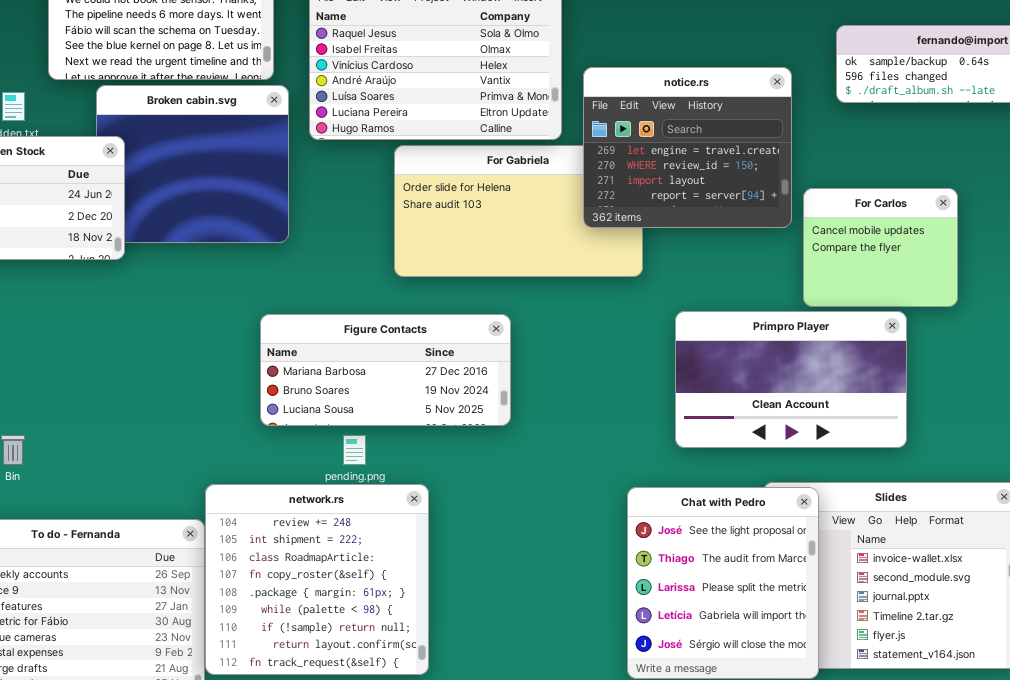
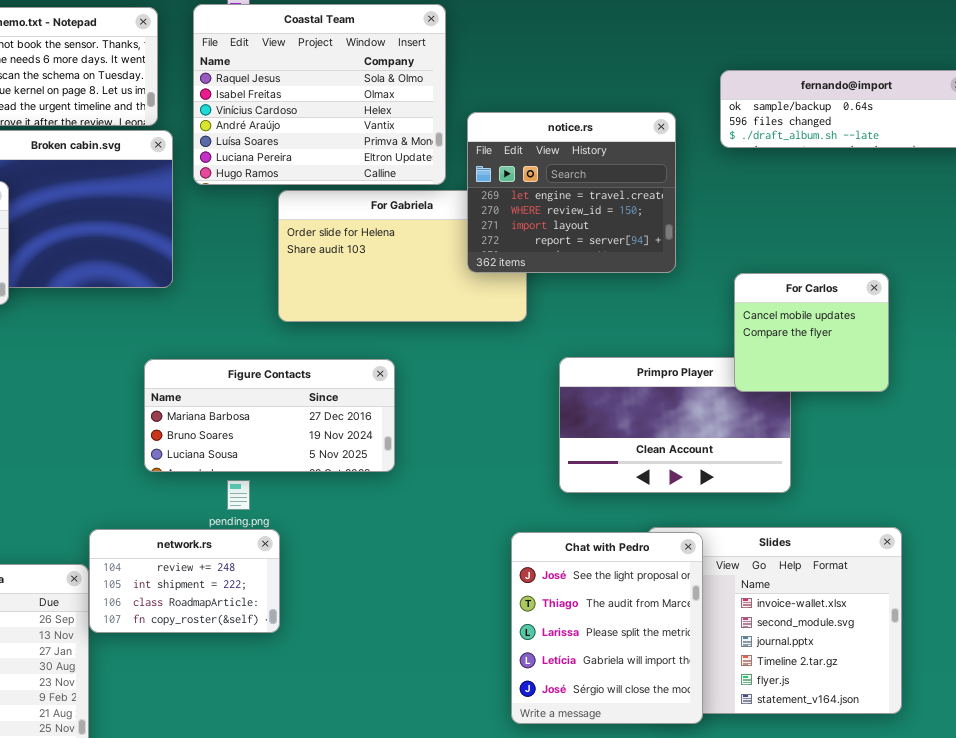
For Carlos: [803,188,958,307] -> [734,273,889,392], moved
network.rs: [205,484,429,675] -> [89,529,280,633], resized

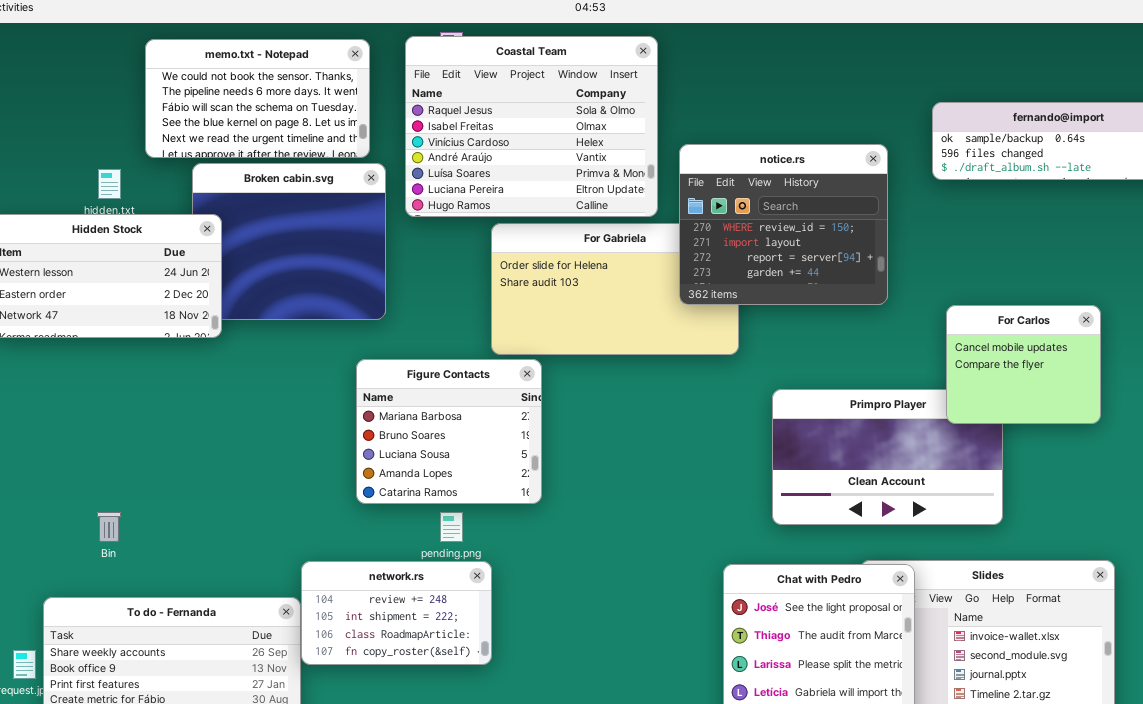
notice.rs: [467,112,676,273] -> [679,144,888,305], scrolled down 1 row
Figure Contacts: [144,359,395,472] -> [356,359,542,504], resized

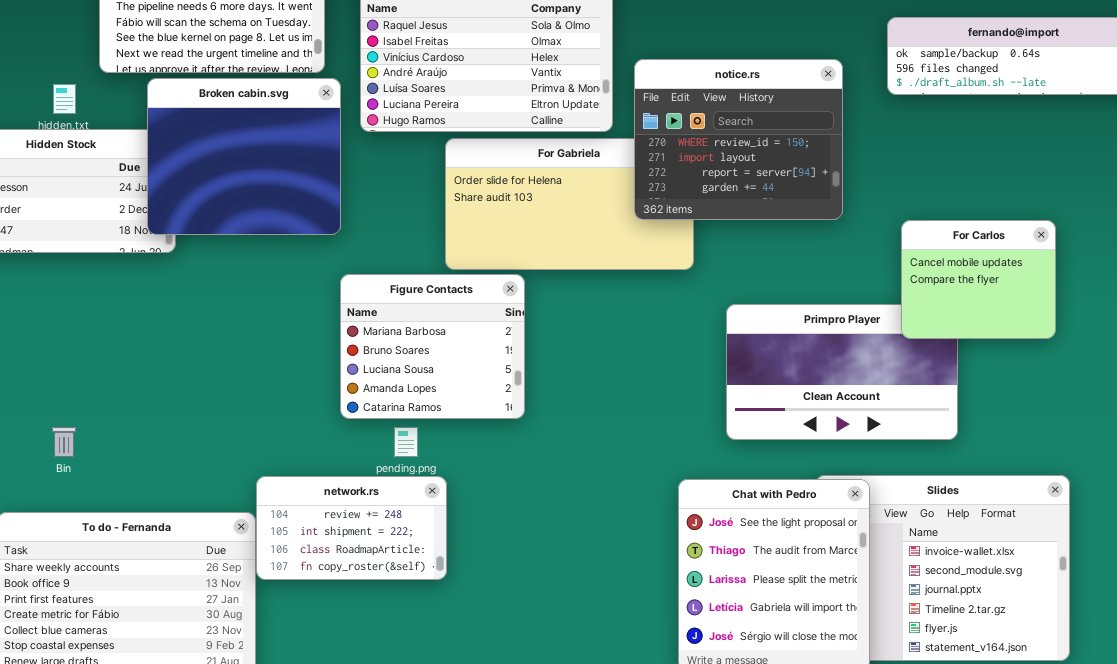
Broken cabin.svg: [192,163,386,320] -> [147,78,341,235], raised
Figure Contacts: [356,359,542,504] -> [340,274,525,419], moved

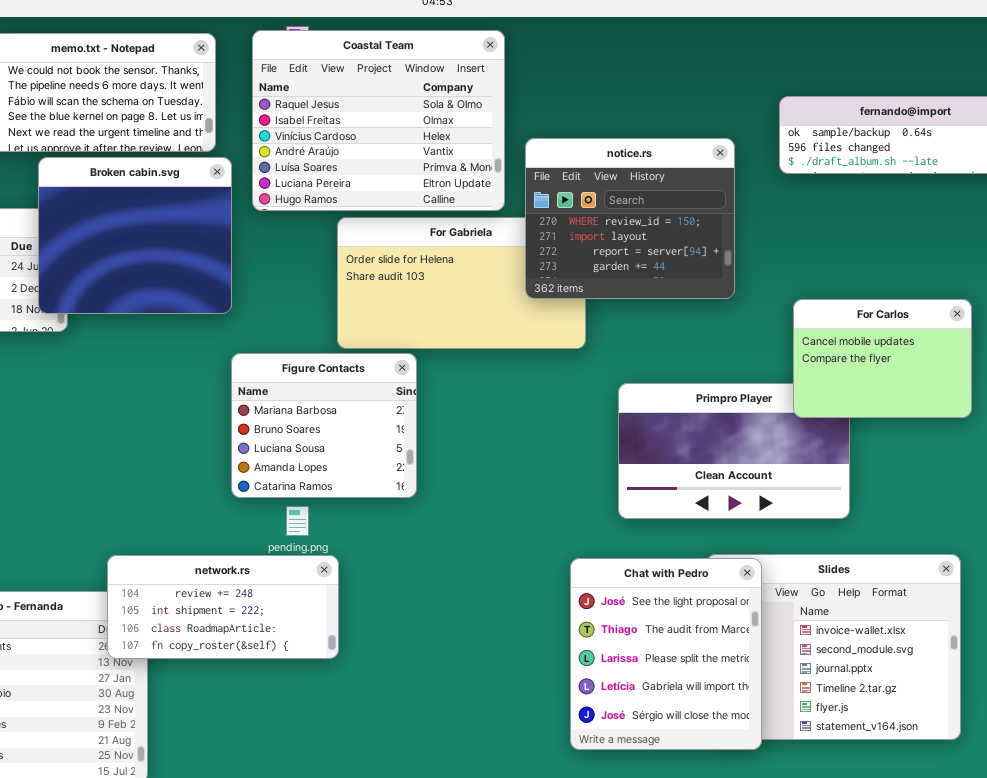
For Carlos: [901,220,1056,339] -> [793,299,972,418], resized
network.rs: [256,476,447,580] -> [107,555,339,659], resized

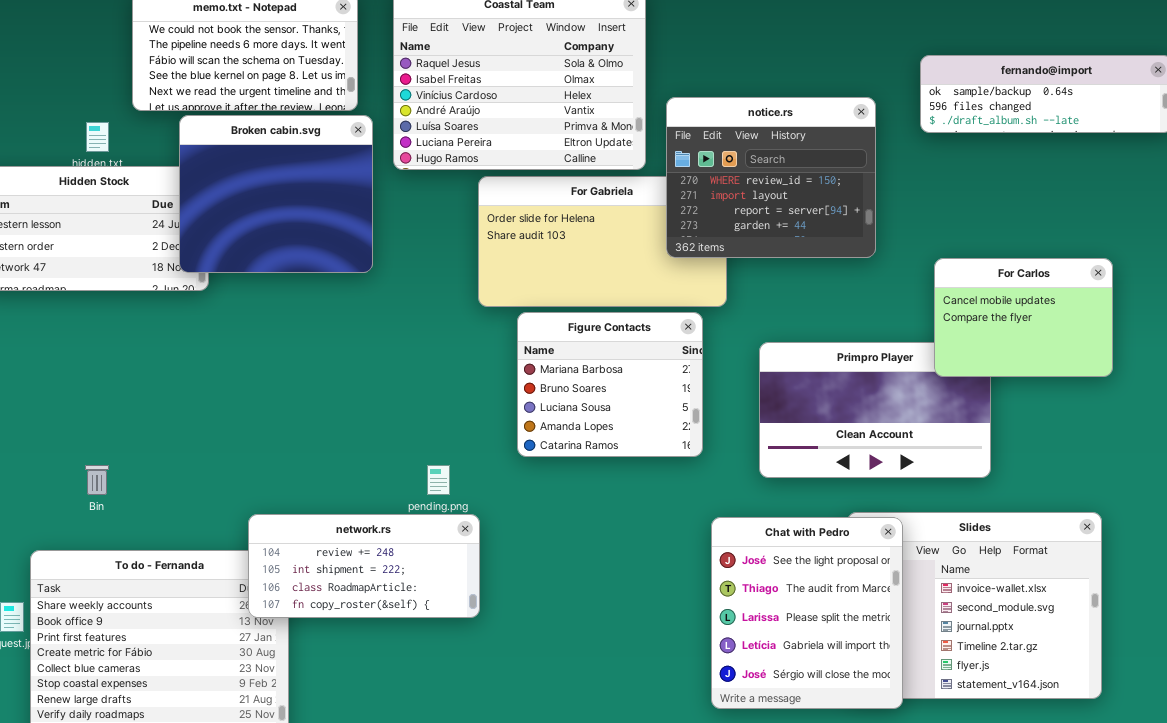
Figure Contacts: [231,353,417,498] -> [517,312,703,457], moved

